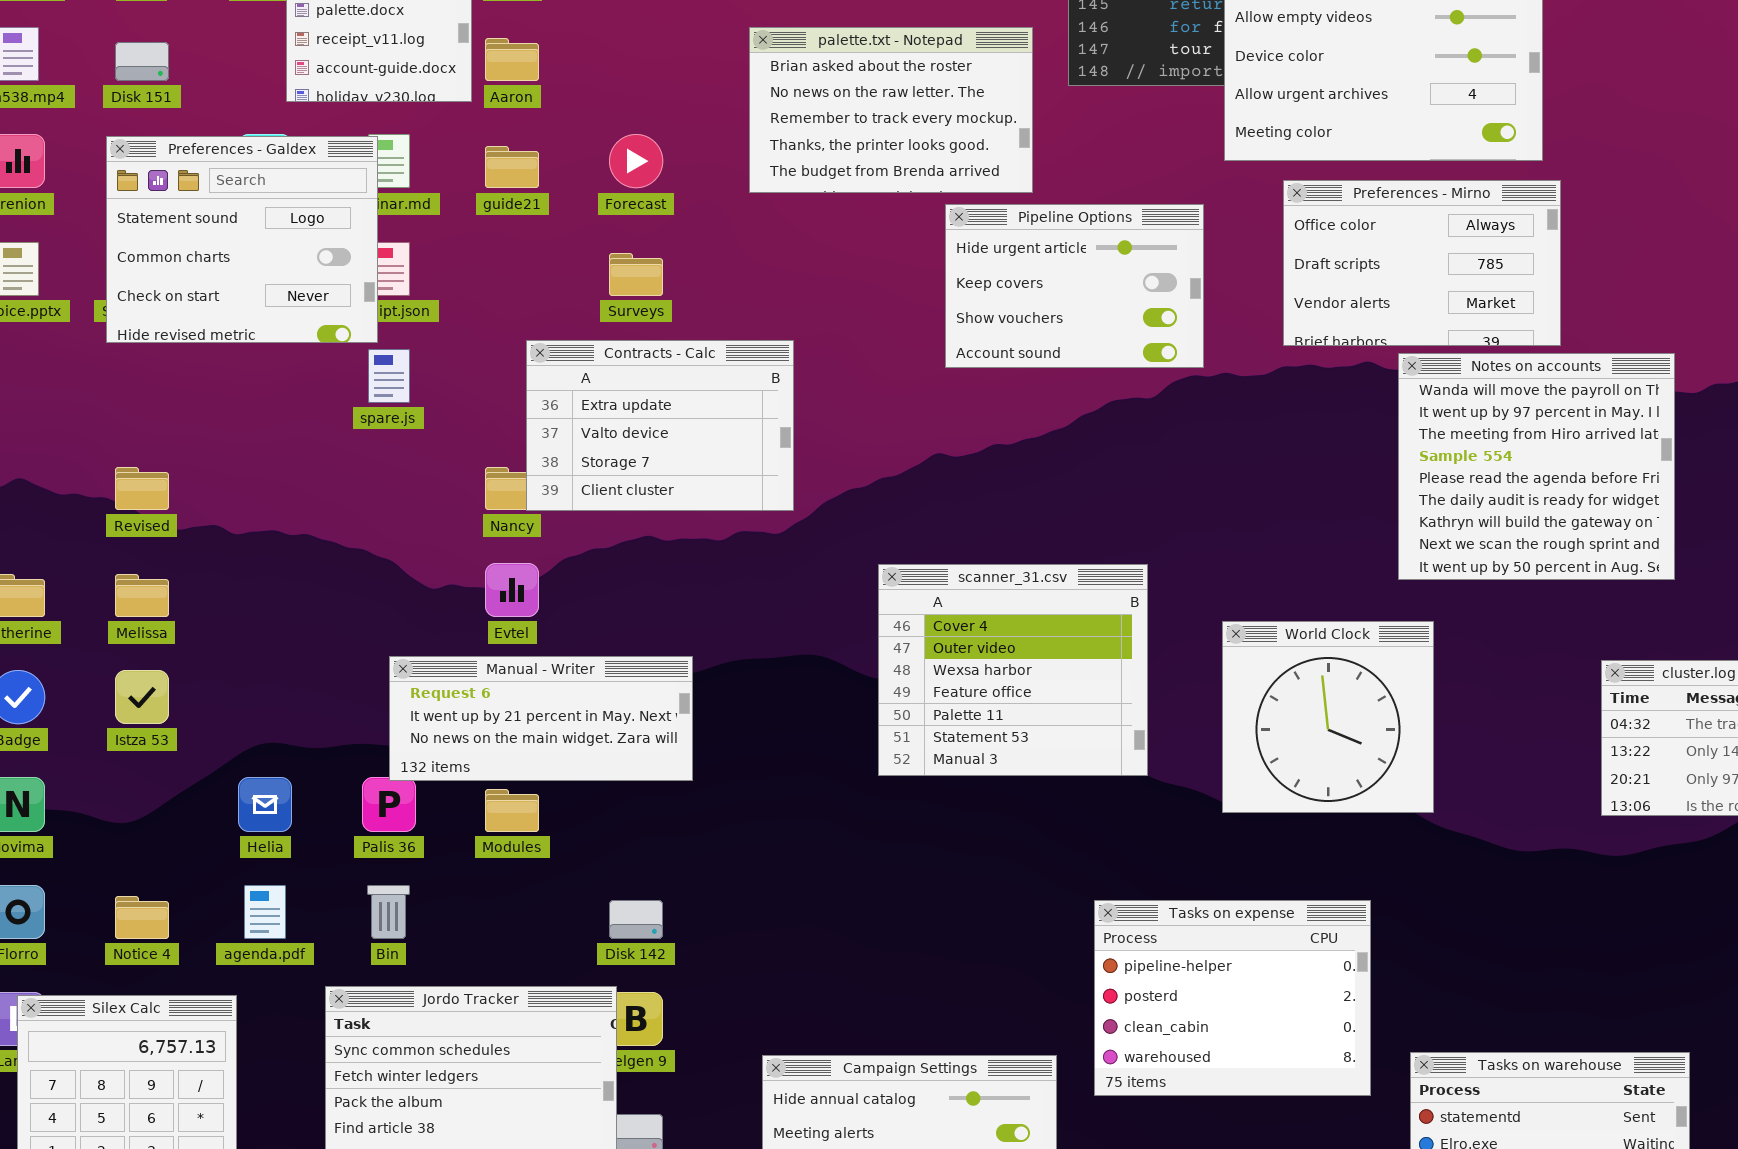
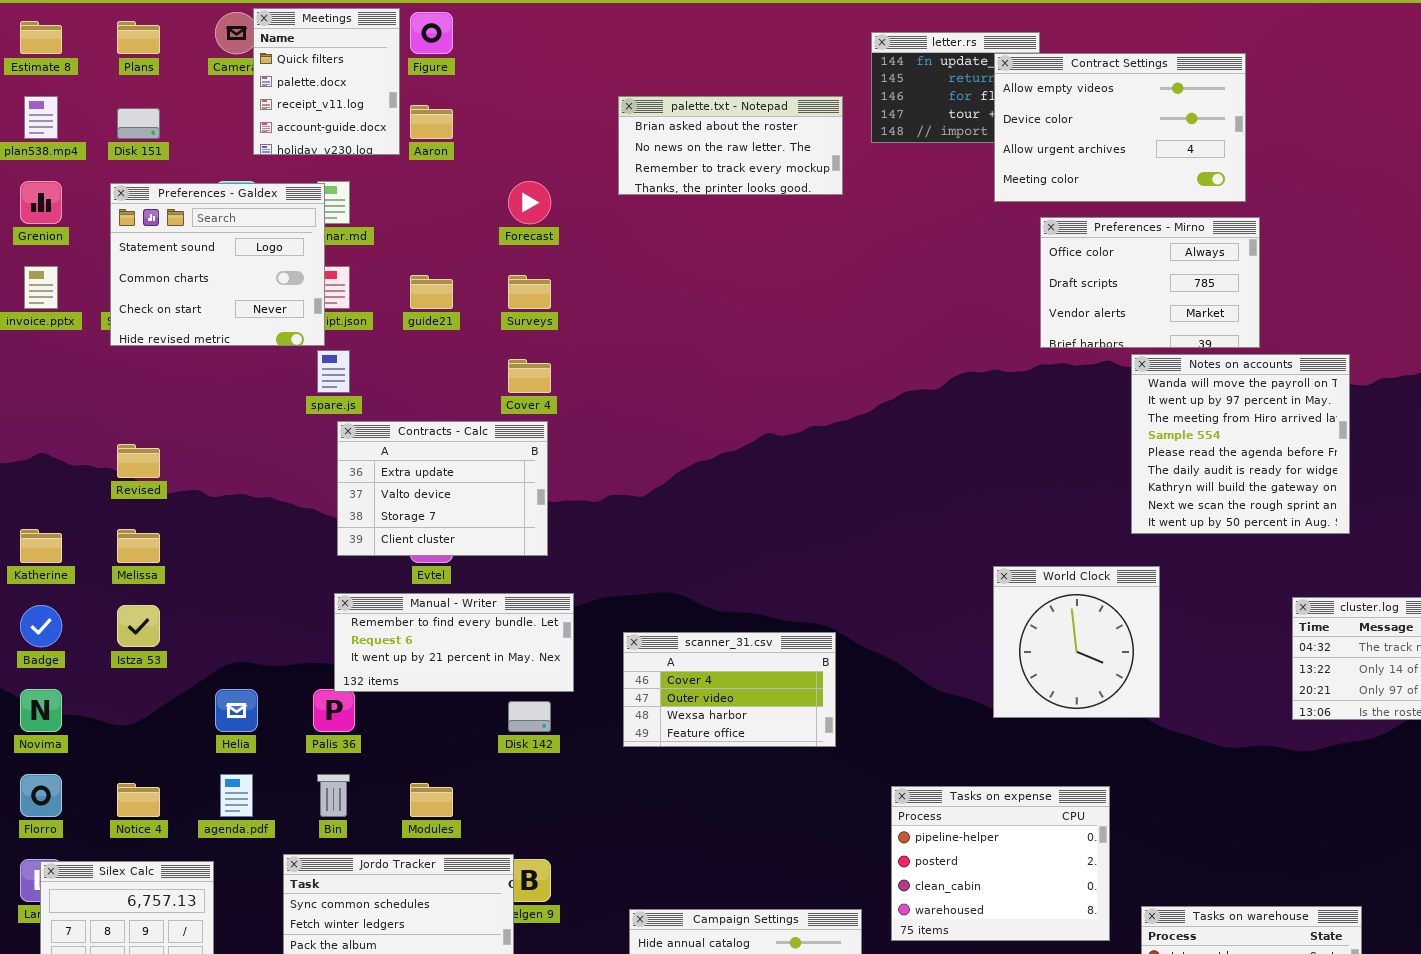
palette.txt - Notepad: [749,27,1033,193] -> [618,96,843,195], resized
guide21: [485,146,539,188] -> [410,275,453,309], moved
Pipeline Options: [945,204,1204,368] -> none, closed
Contracts - Calc: [526,340,794,511] -> [337,421,548,556], moved
scanner_31.csv: [878,564,1148,776] -> [623,632,836,747], moved, resized
Manual - Writer: [389,656,693,781] -> [334,593,574,692], scrolled up 1 row
Modules: [485,789,539,832] -> [410,783,453,817], moved
Disk 142: [609,900,663,939] -> [508,701,551,732], moved

